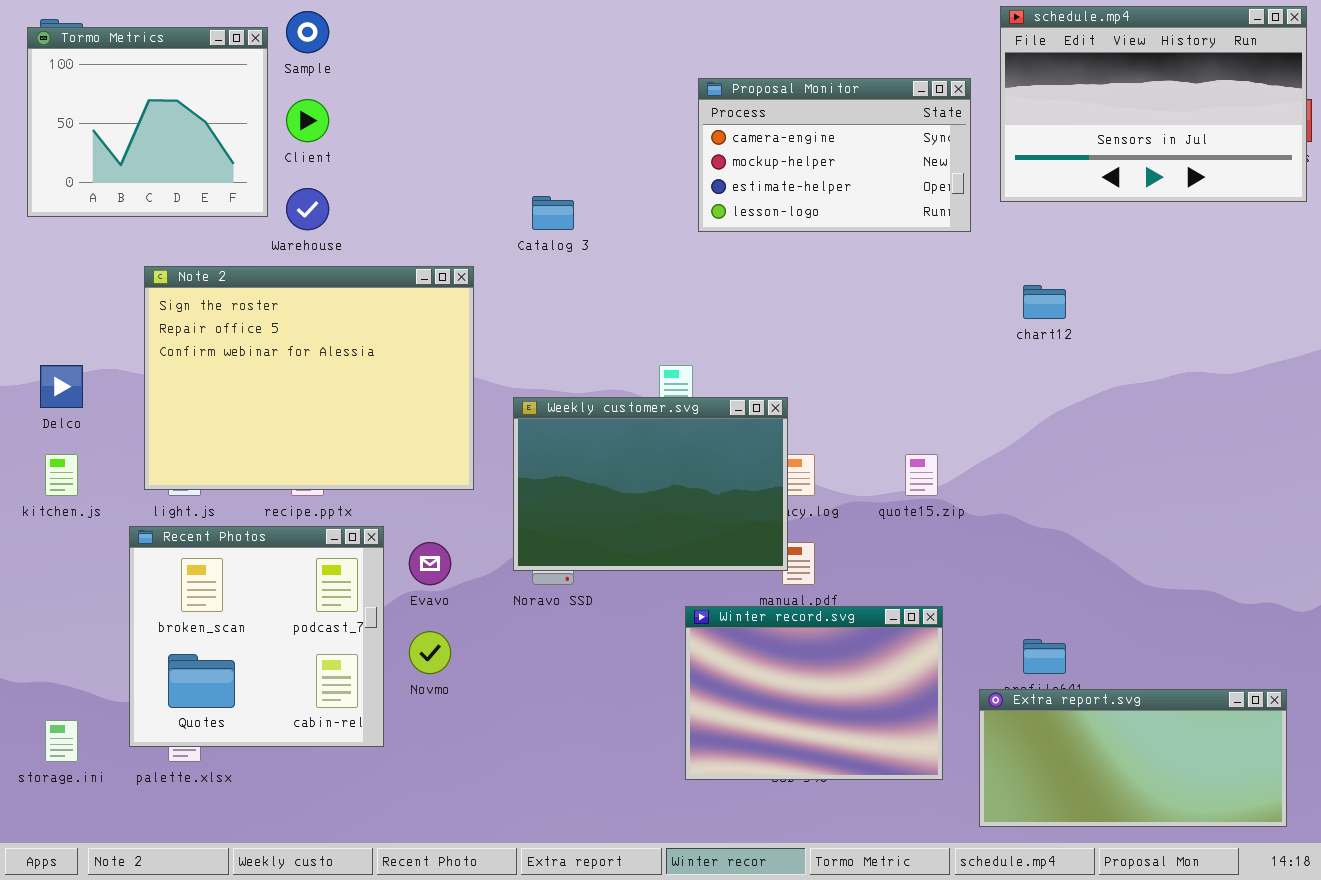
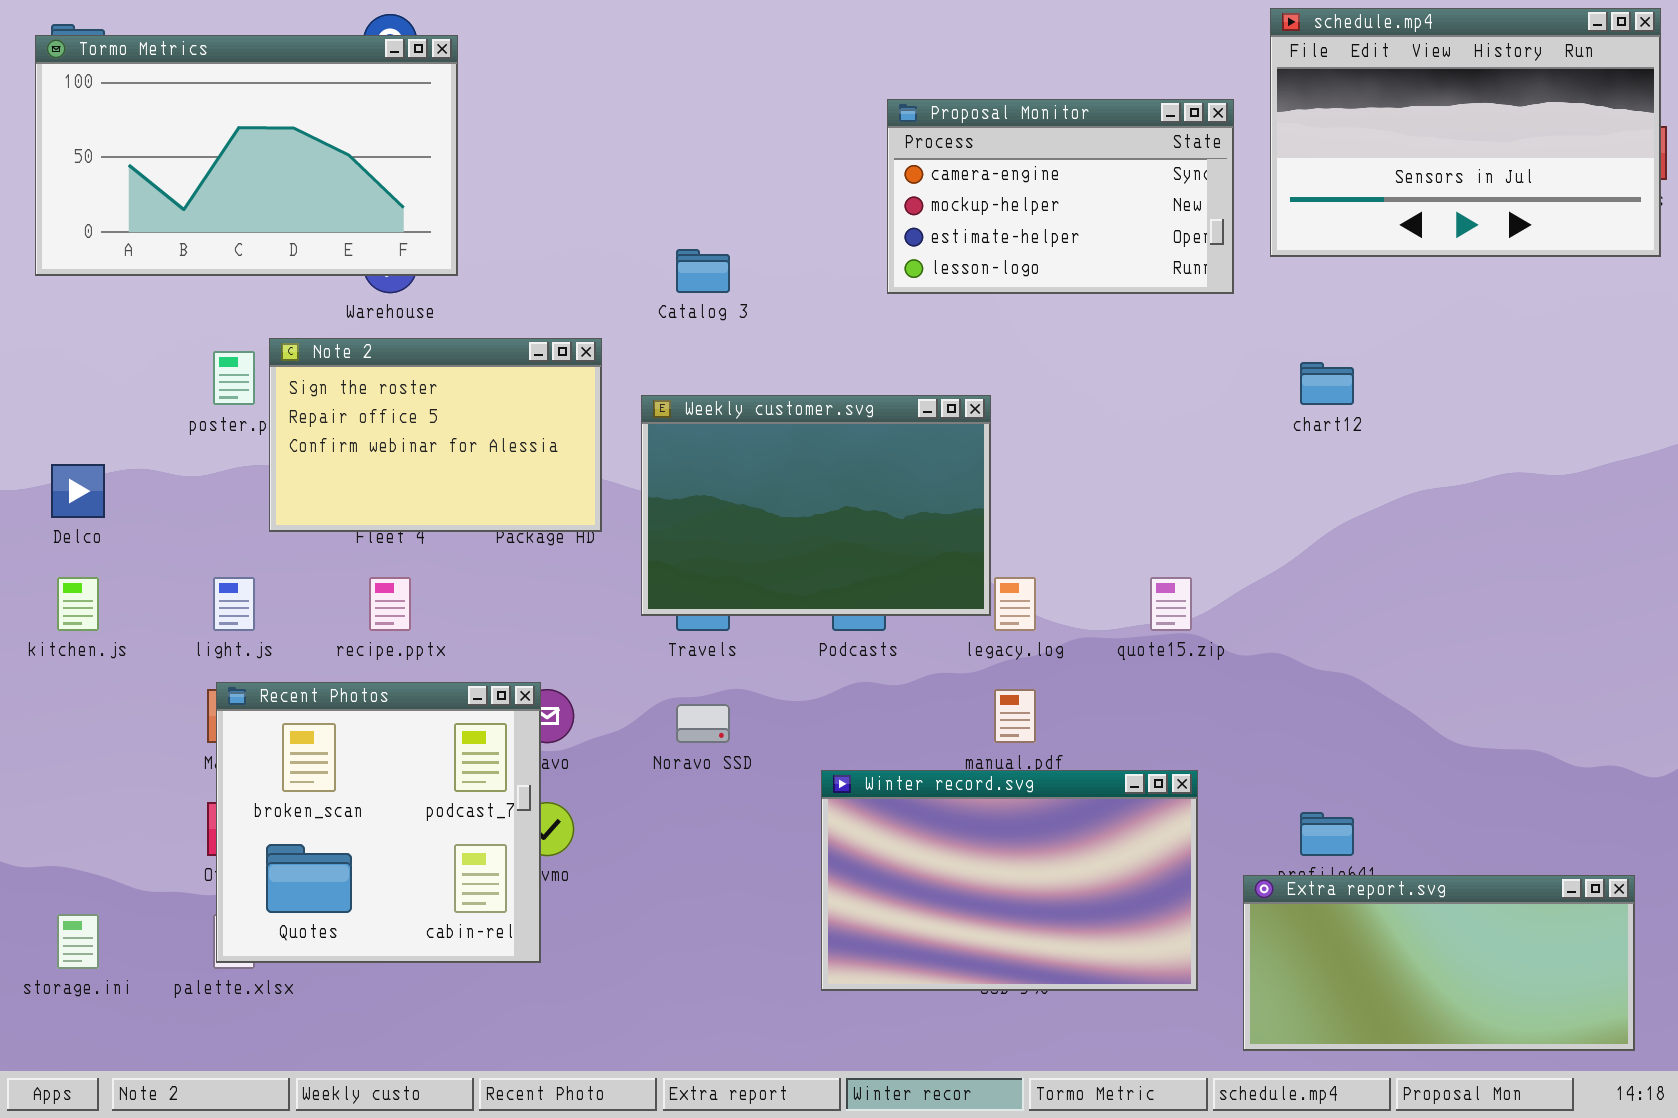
Tormo Metrics: [27,27,268,217] -> [35,35,458,276], resized
Note 2: [144,266,474,490] -> [269,338,602,532], resized
Weekly customer.svg: [513,397,788,571] -> [641,395,991,616], moved
Recent Photos: [129,526,384,747] -> [216,682,541,963], moved
Winter record.svg: [685,606,943,780] -> [821,770,1198,991], resized

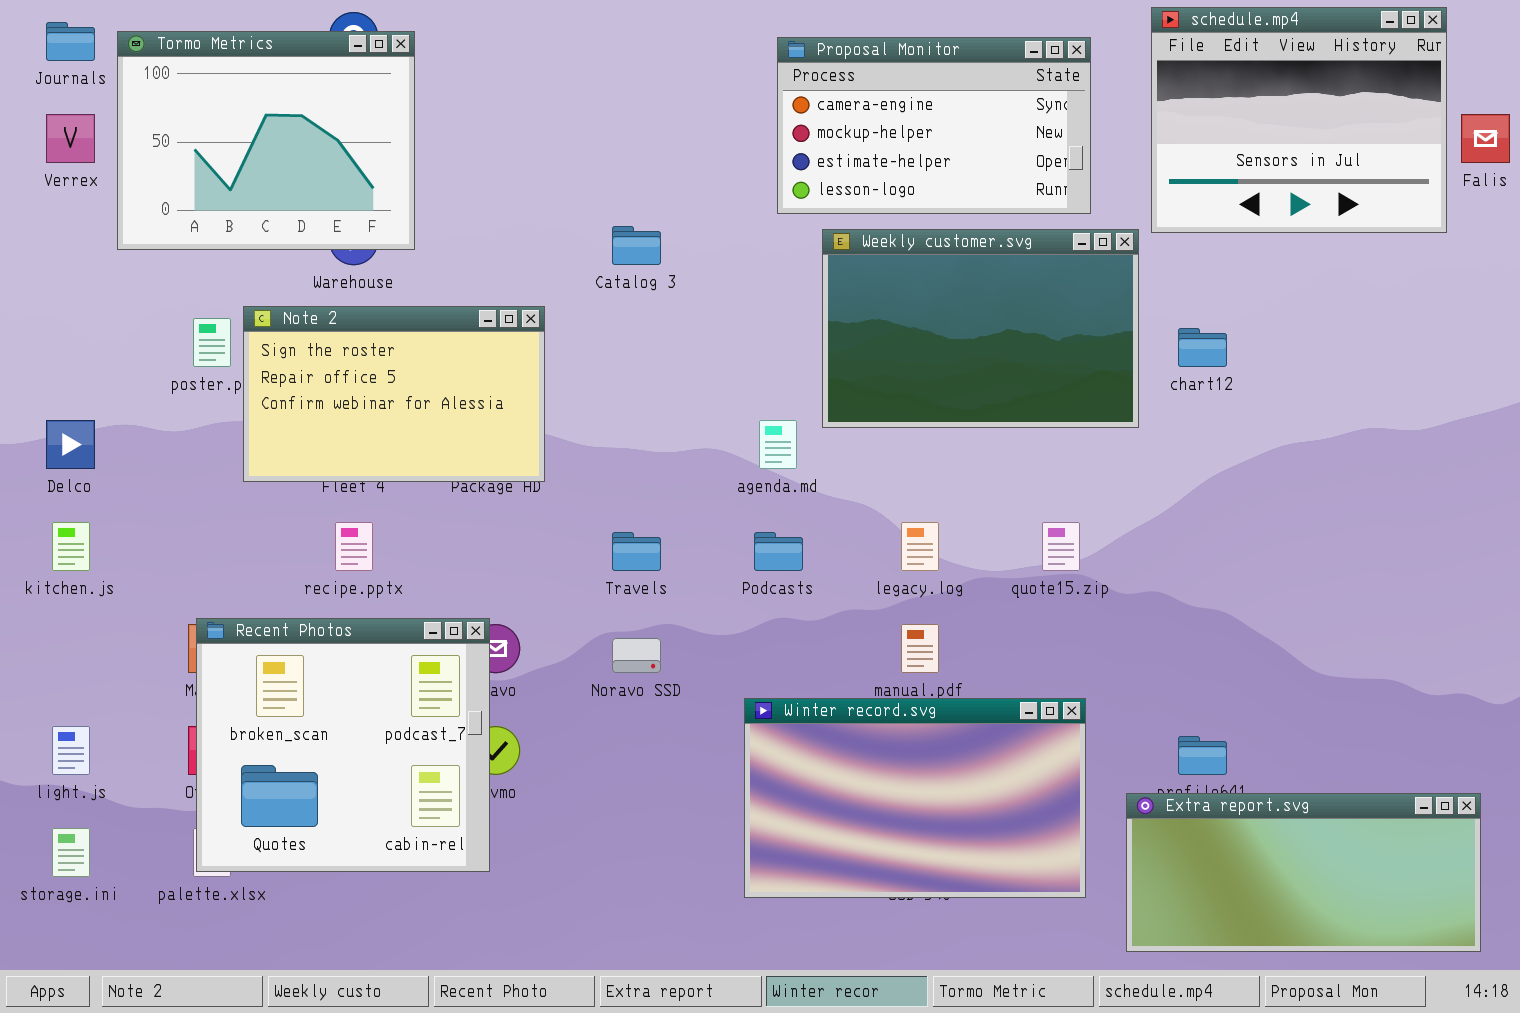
schedule.mp4: [1270,8,1661,257] -> [1151,7,1447,233], resized
Tormo Metrics: [35,35,458,276] -> [117,31,415,250], resized
Proposal Monitor: [887,99,1234,294] -> [777,37,1091,214], moved
Weekly customer.svg: [641,395,991,616] -> [822,229,1139,428], moved
light.js: [213,577,255,631] -> [52,726,90,775], moved

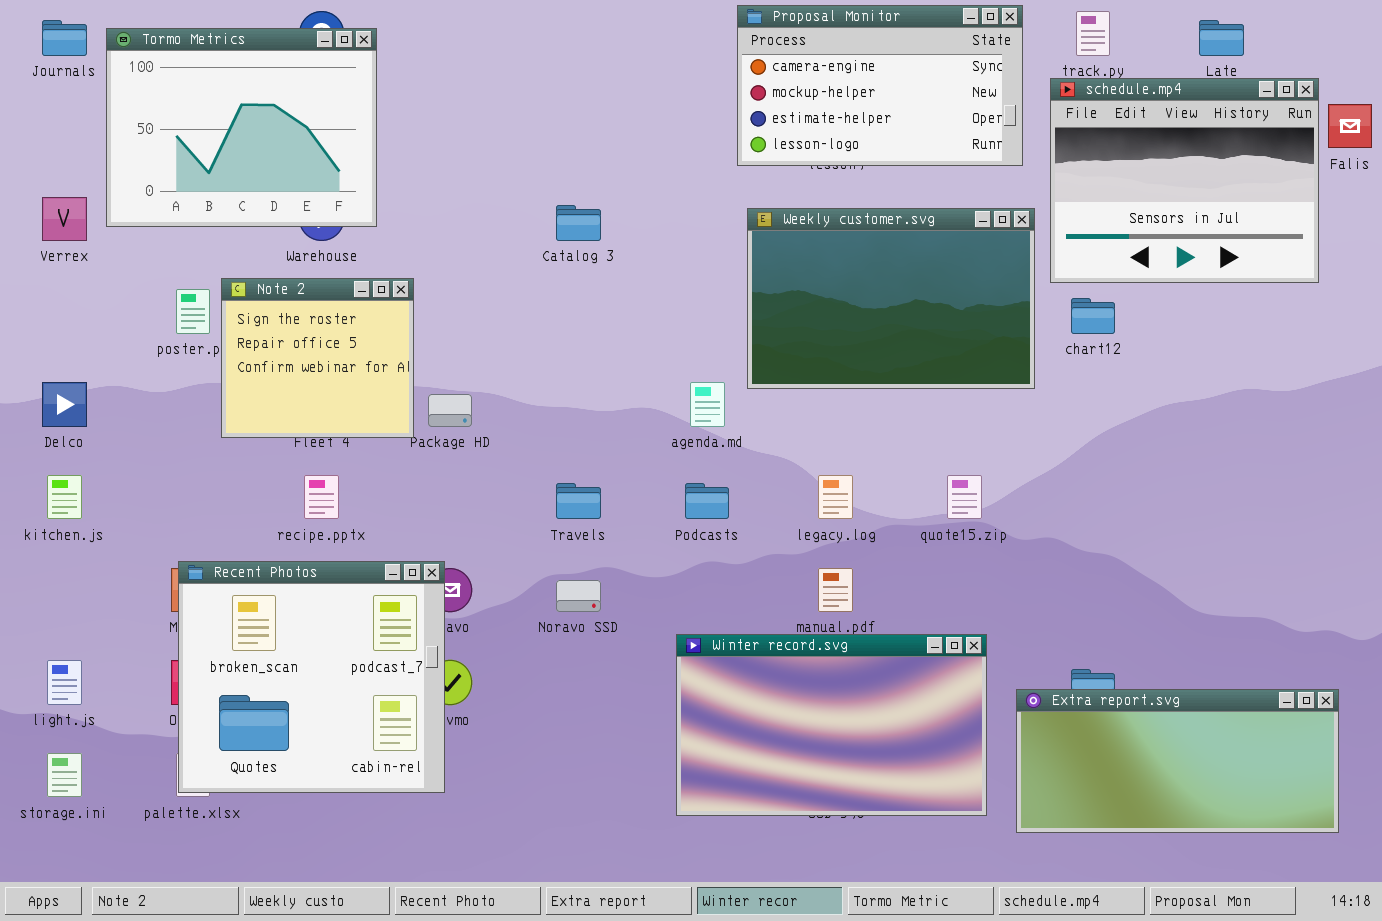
schedule.mp4: [1151,7,1447,233] -> [1050,78,1319,283], moved
Proposal Monitor: [777,37,1091,214] -> [737,5,1023,166], moved
Verrex: [46,114,95,163] -> [42,197,87,241], moved
Note 2: [243,306,545,482] -> [221,278,414,438], resized
Extra report.svg: [1126,793,1481,952] -> [1016,689,1339,833], moved

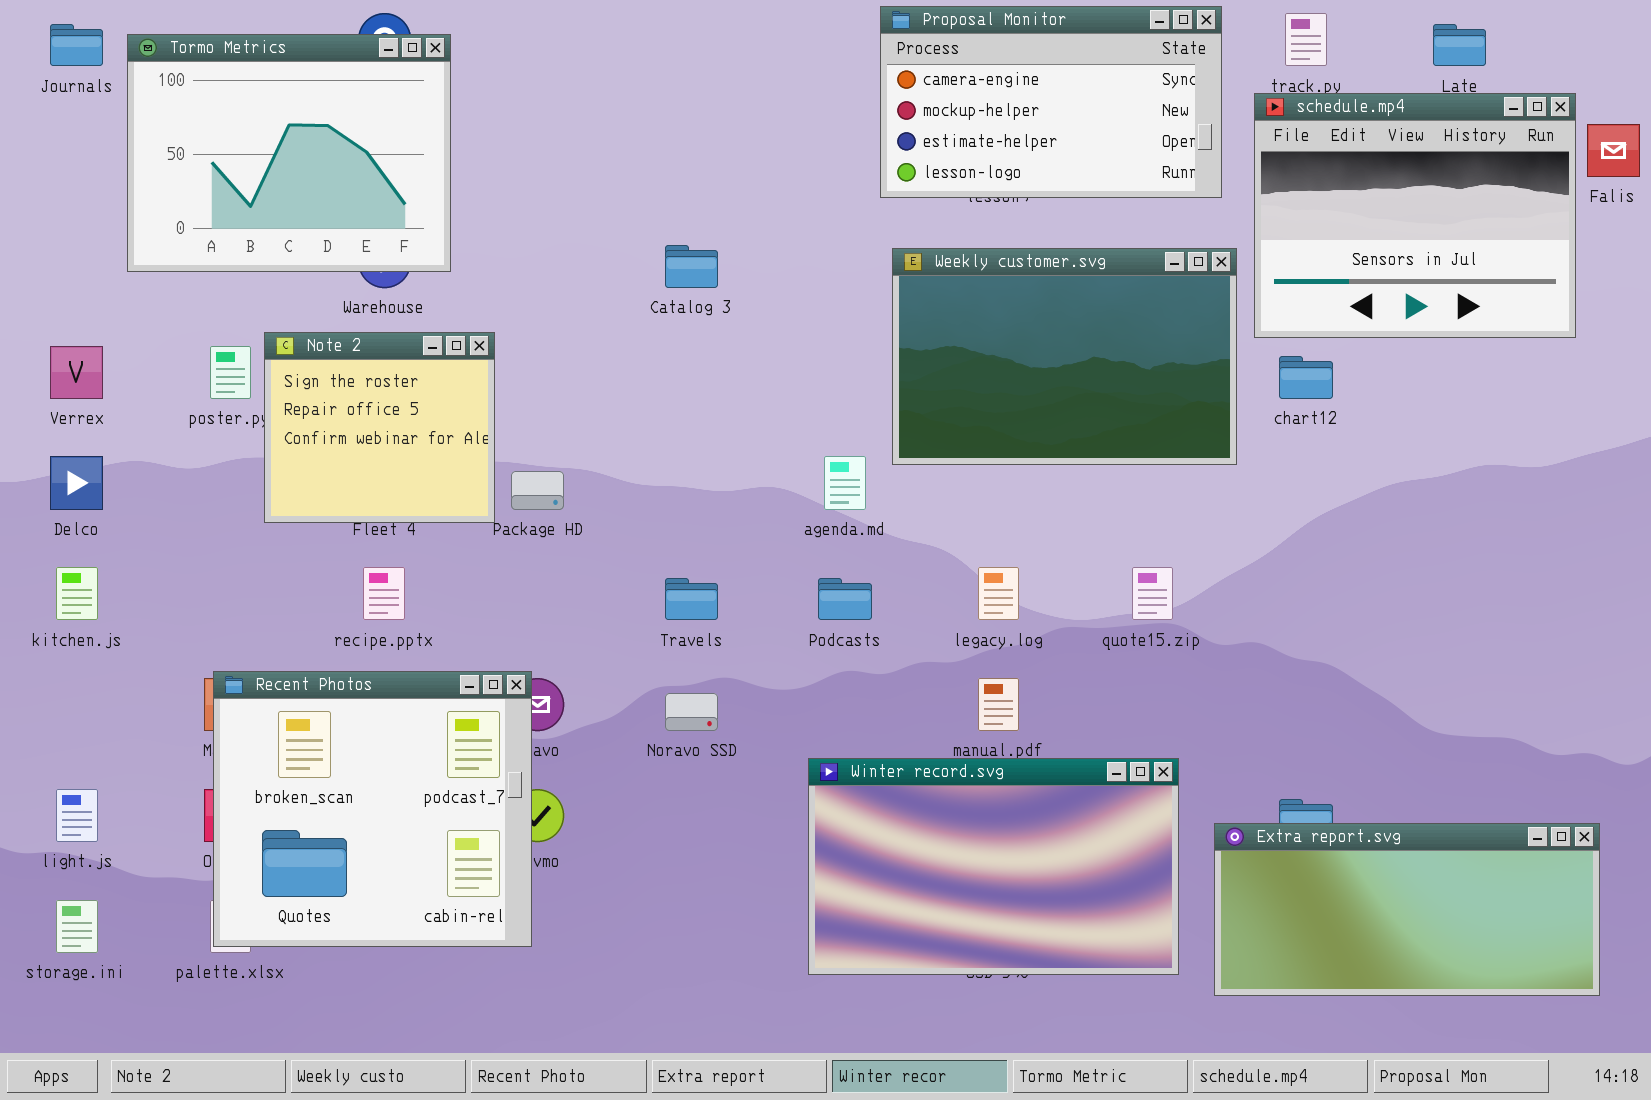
Verrex: [42,197,87,241] -> [50,346,103,399], moved

